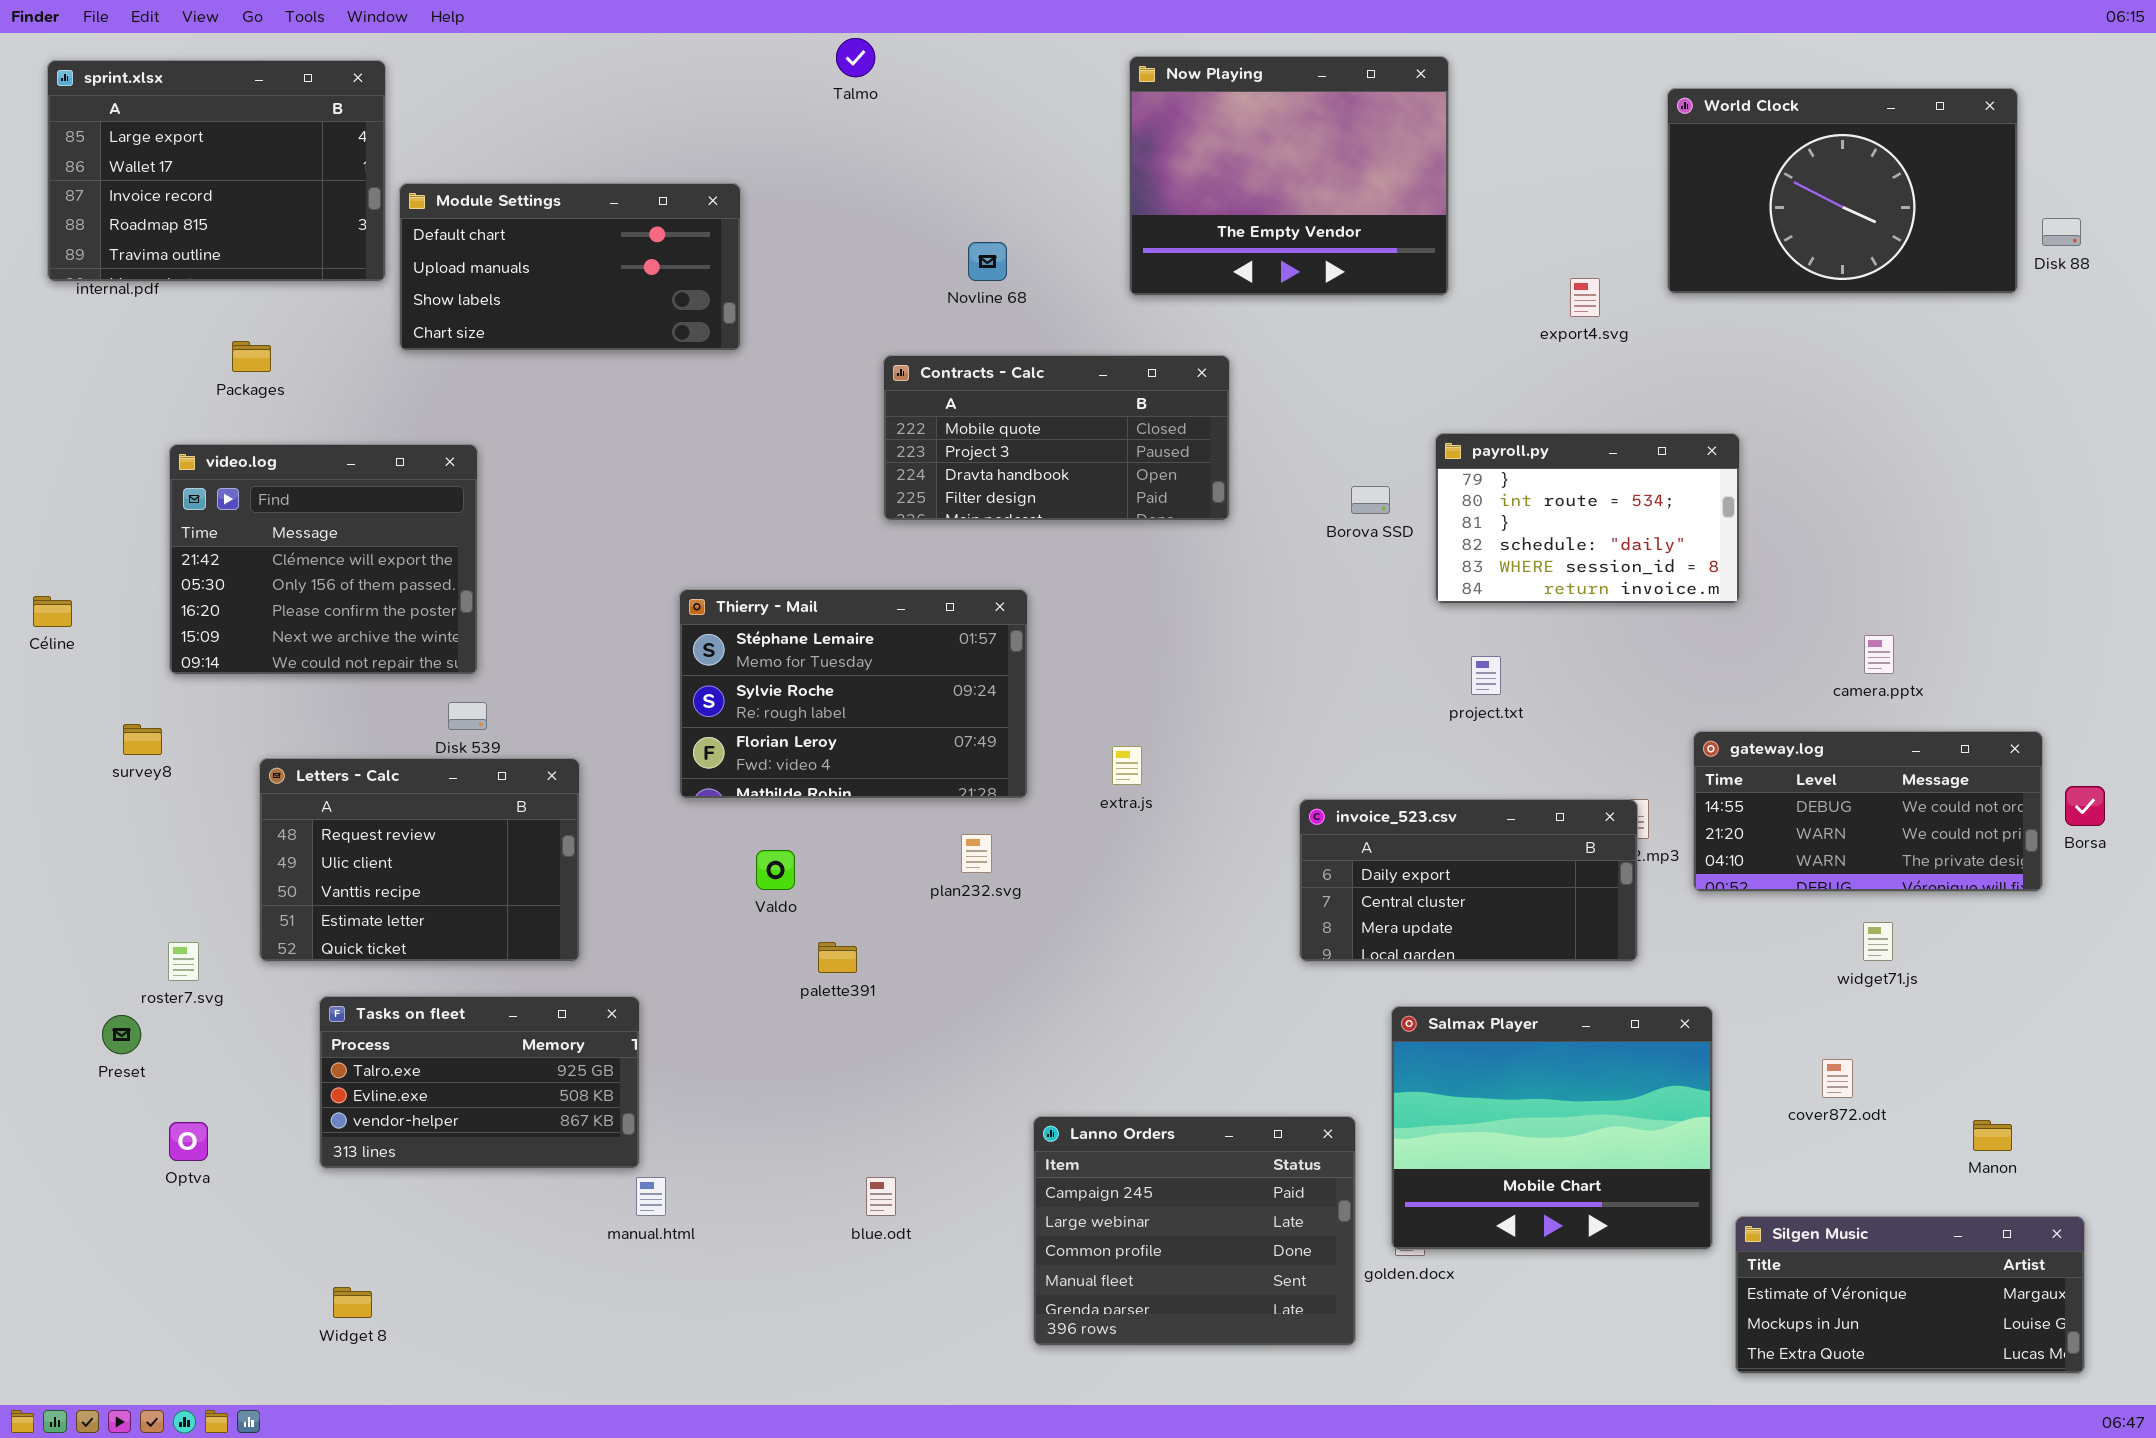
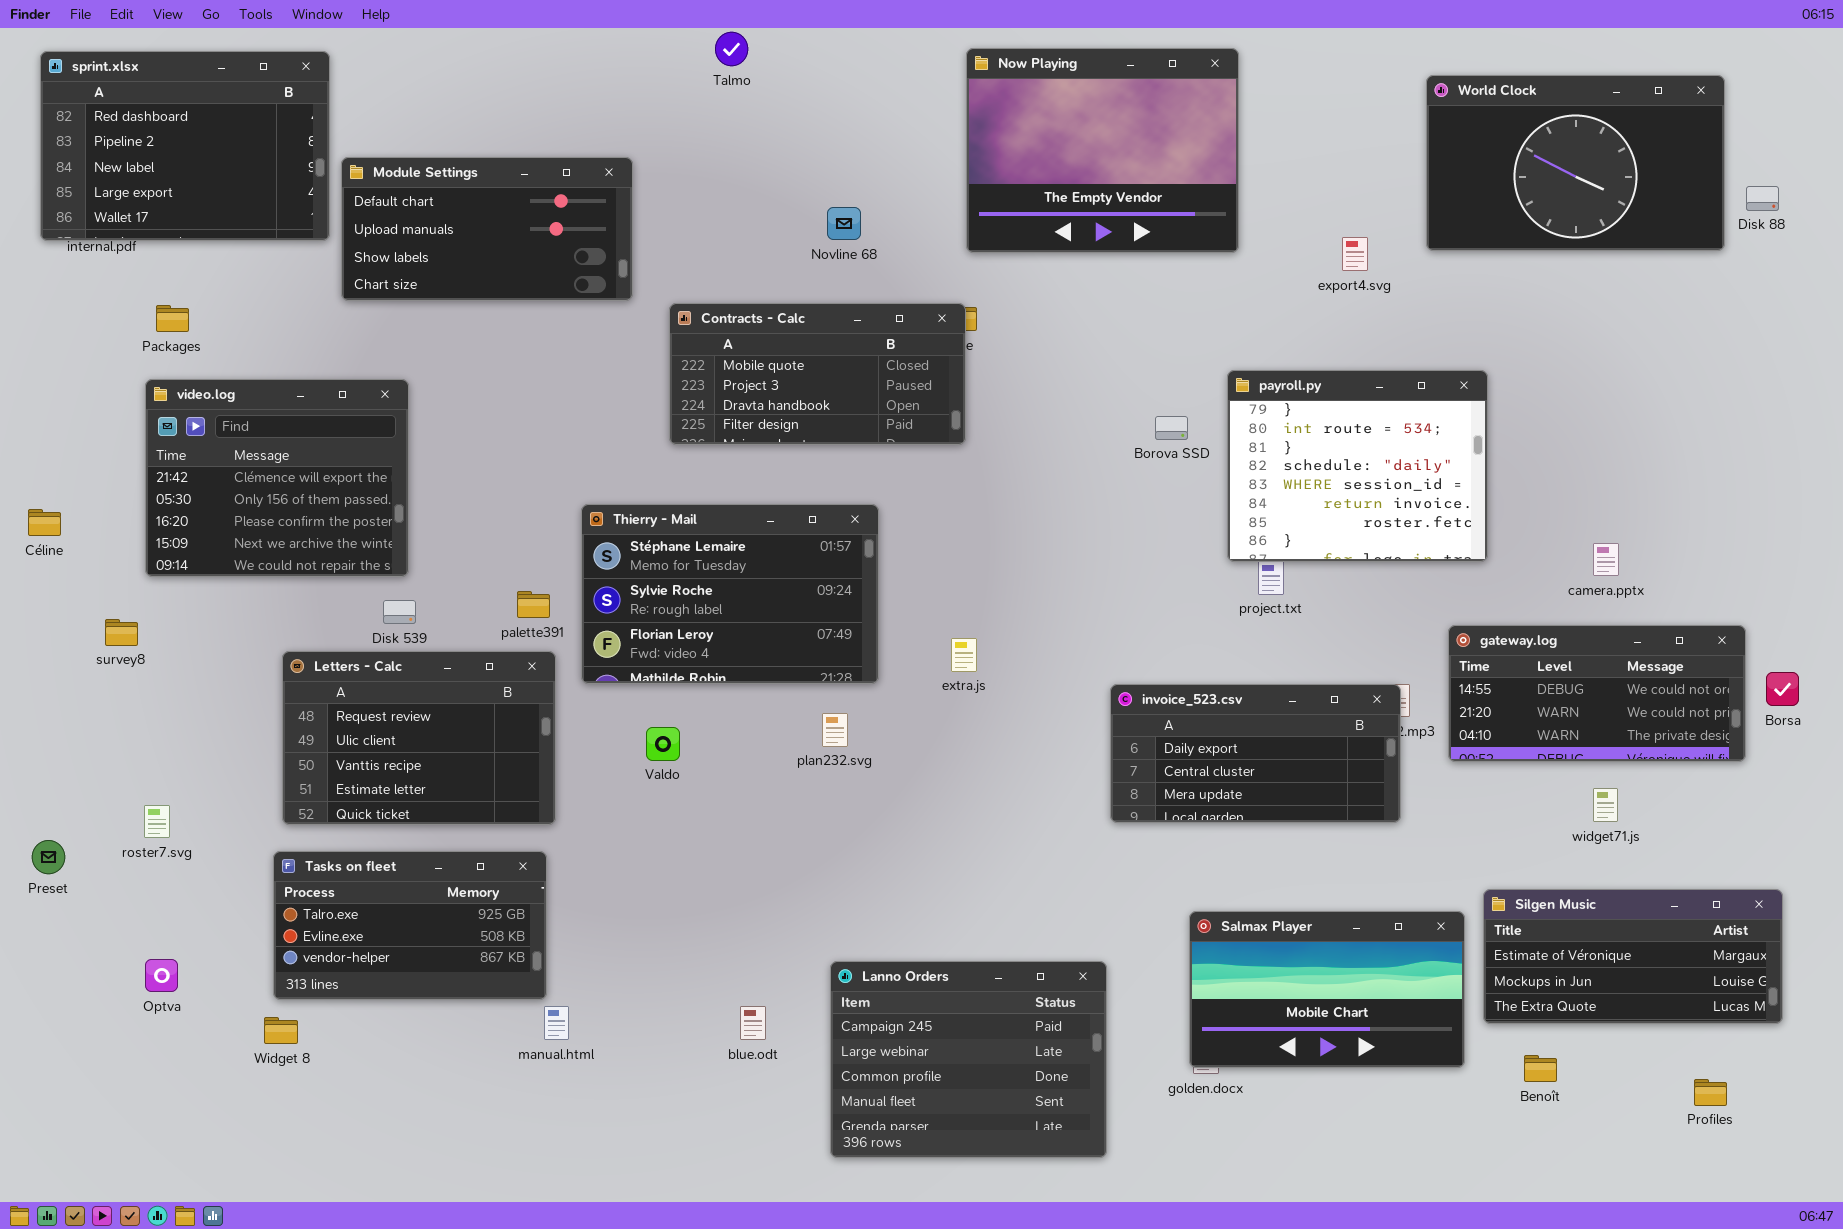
sprint.xlsx: [47,60,386,282] -> [40,51,330,241], scrolled up 3 rows
Packages: [232,341,271,372] -> [156,305,189,332], moved
Contracts - Calc: [883,355,1230,521] -> [669,303,966,445], moved
payroll.py: [1435,433,1740,604] -> [1227,370,1488,562], resized
Letters - Calc: [259,758,580,962] -> [282,651,556,825], moved
palette391: [818,942,857,973] -> [517,591,550,618], moved
Salmax Player: [1391,1006,1713,1250] -> [1189,911,1465,1068], resized
Preset: [102,1015,141,1054] -> [32,840,65,874], moved
Lanno Orders: [1033,1116,1356,1346] -> [830,961,1107,1158], moved
Silgen Music: [1735,1216,2085,1374] -> [1483,889,1783,1024], moved
Widget 8: [333,1287,372,1318] -> [264,1017,298,1044], moved

